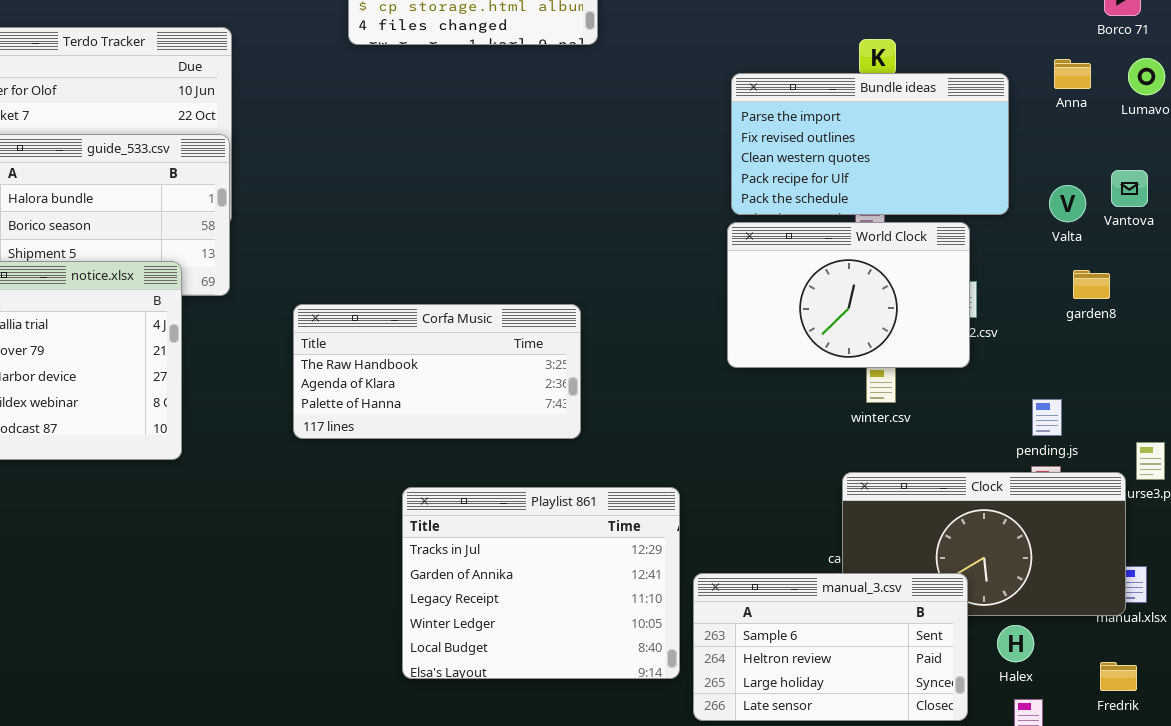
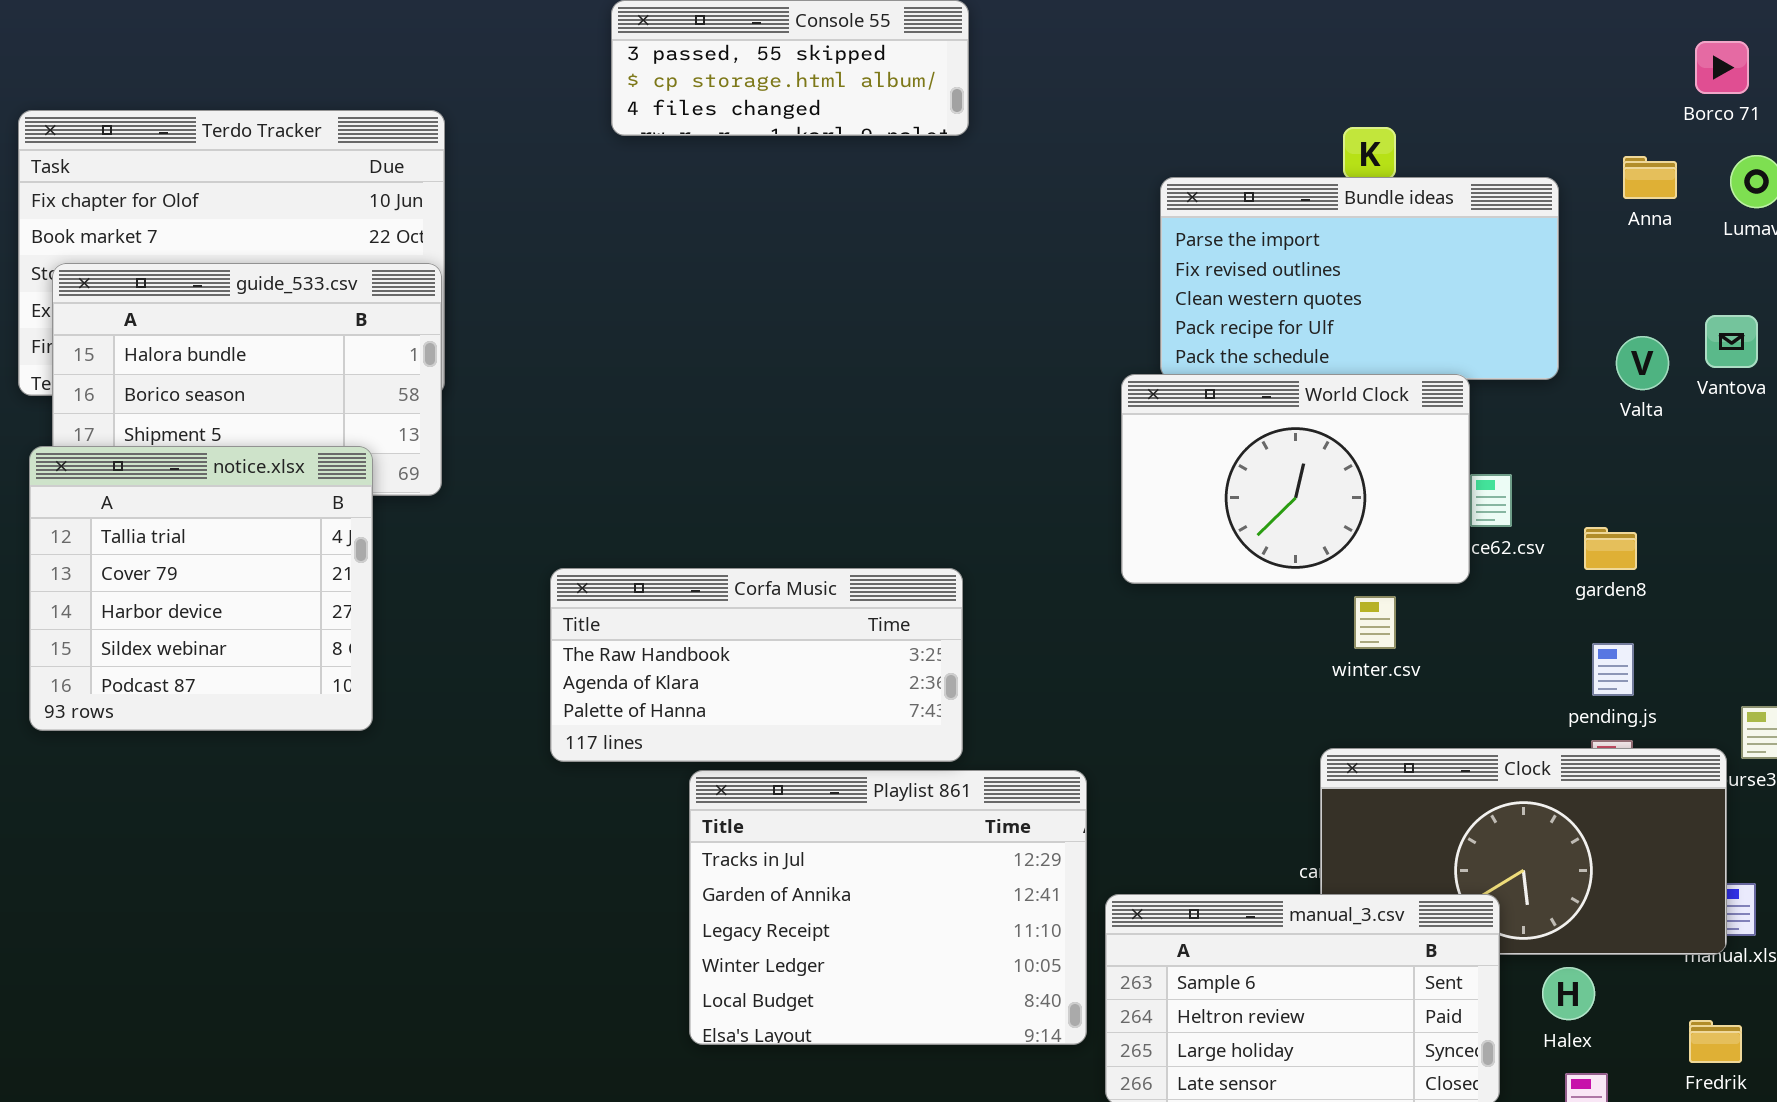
World Clock: [727,222,970,368] -> [1121,374,1470,584], moved
garden8: [1073,270,1110,299] -> [1584,527,1637,570], moved
Corfa Music: [293,304,581,439] -> [550,568,963,762], moved

